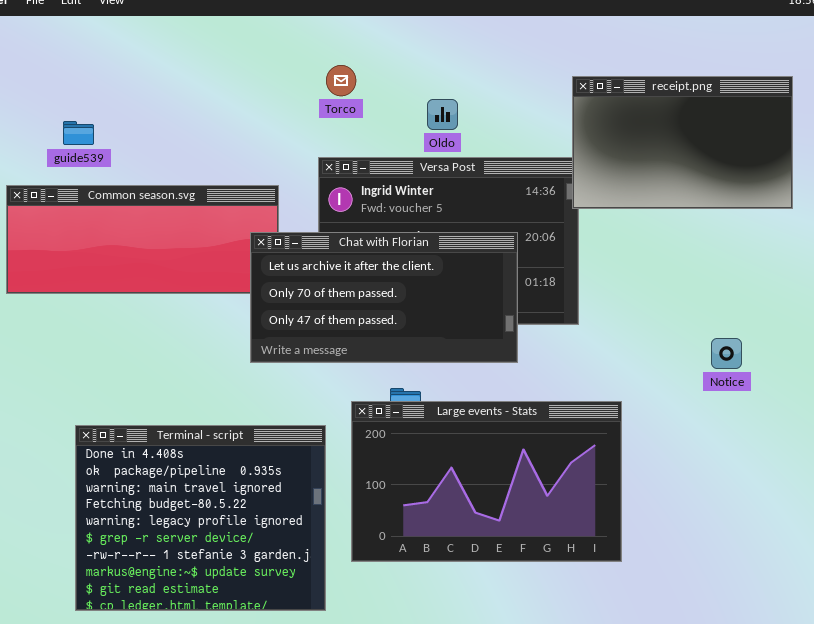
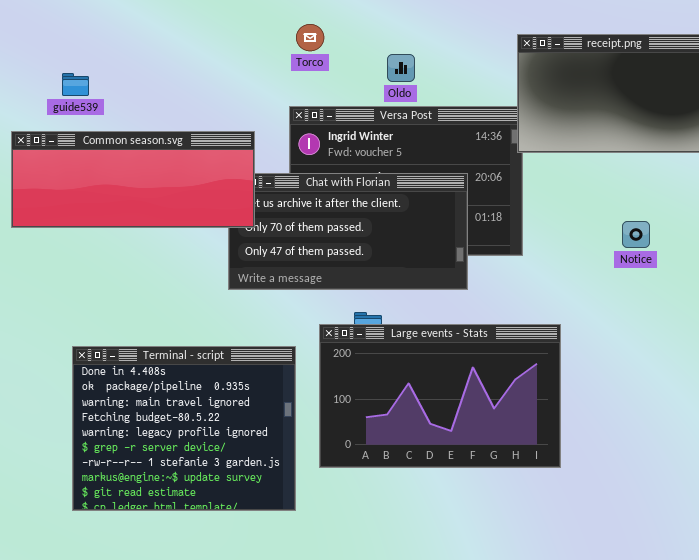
Common season.svg: [6,185,279,294] -> [11,131,255,228], raised
Notice: [711,338,742,369] -> [622,221,650,248], moved

